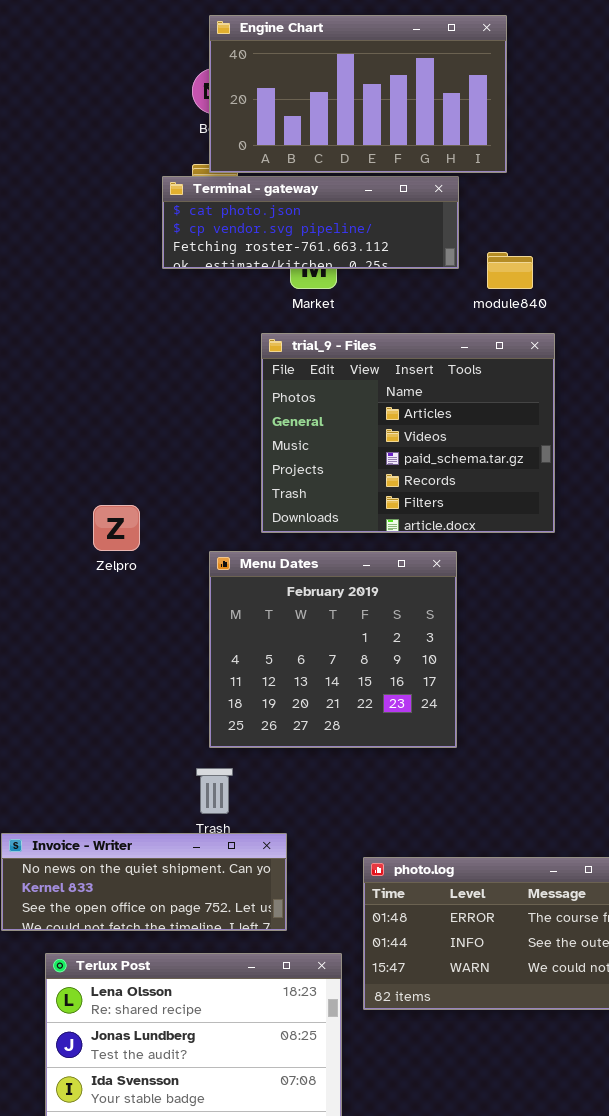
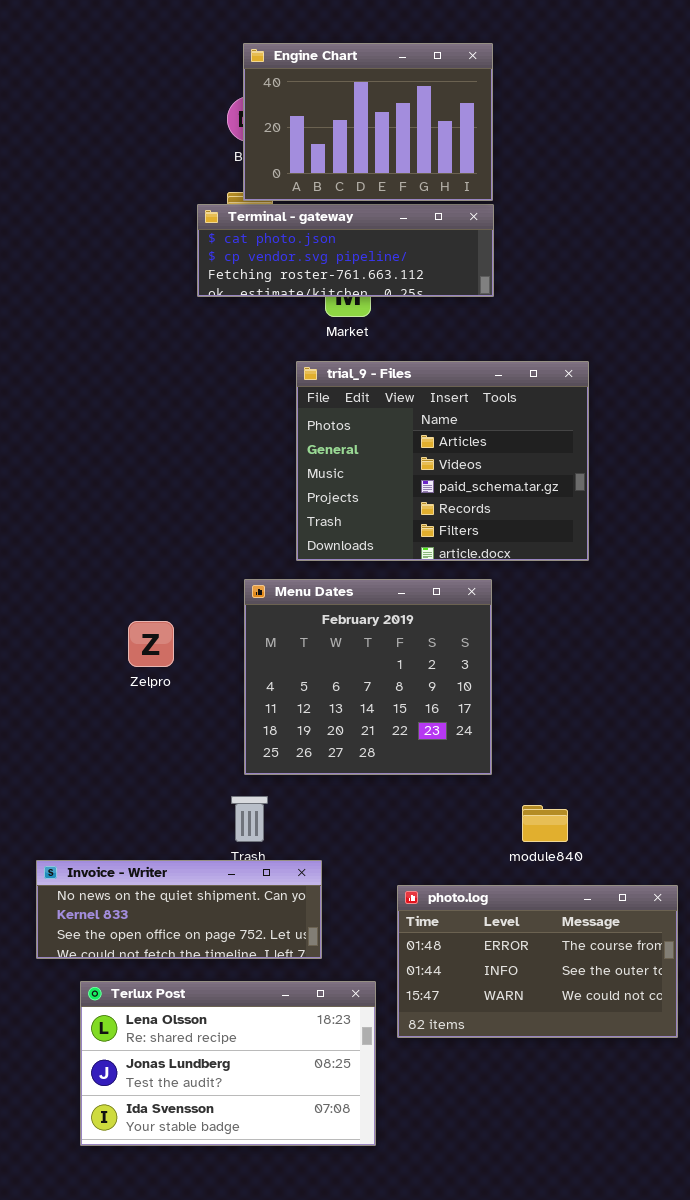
Engine Chart: [209,15,507,173] -> [243,43,493,201], resized
module840: [487,252,533,289] -> [522,805,568,842], moved
Zelpro: [93,505,140,551] -> [128,621,174,667], moved

